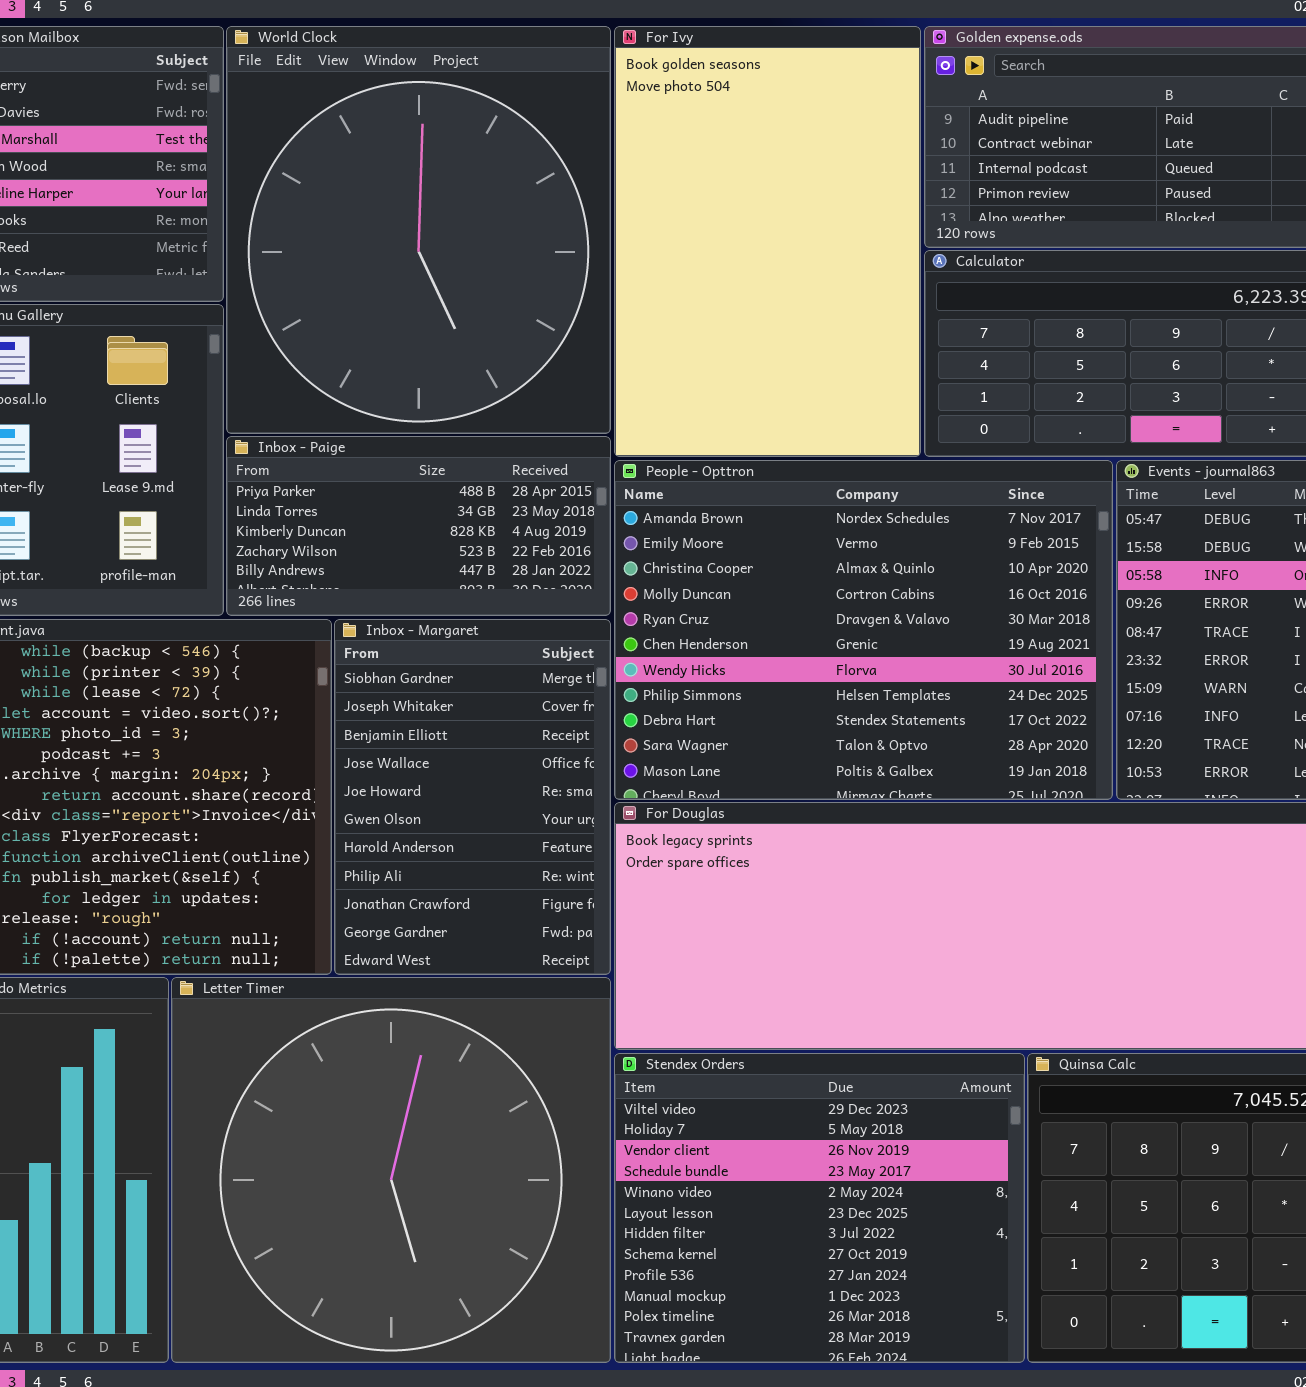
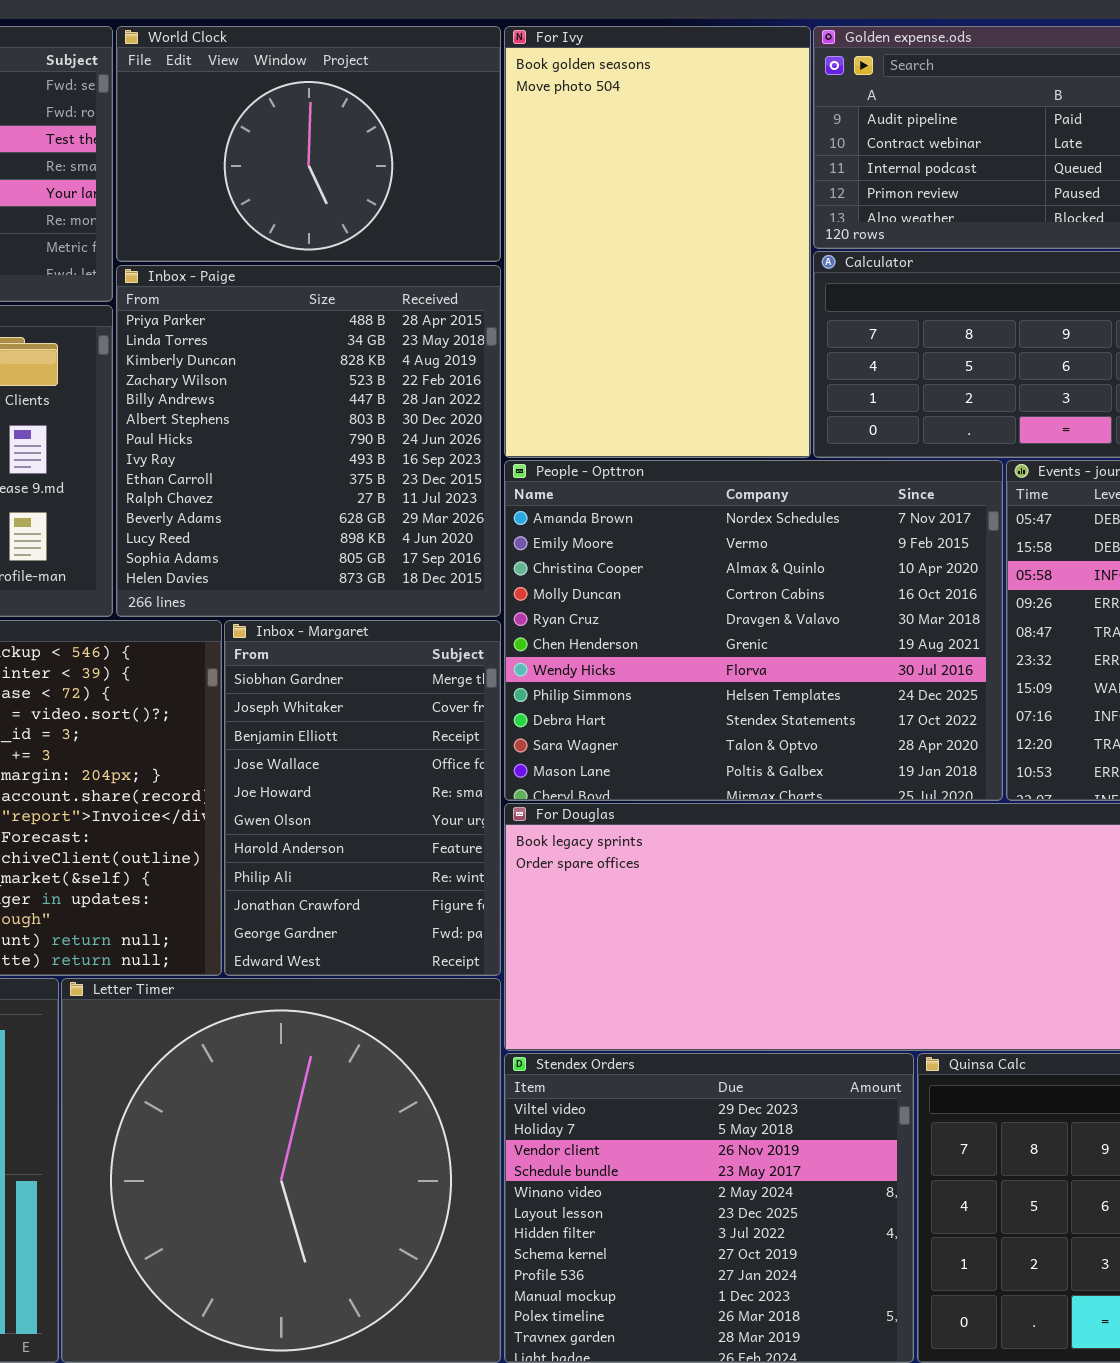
World Clock: [226,26,611,434] -> [116,26,501,262], resized
Inbox - Paige: [226,436,611,616] -> [116,265,501,617], resized

